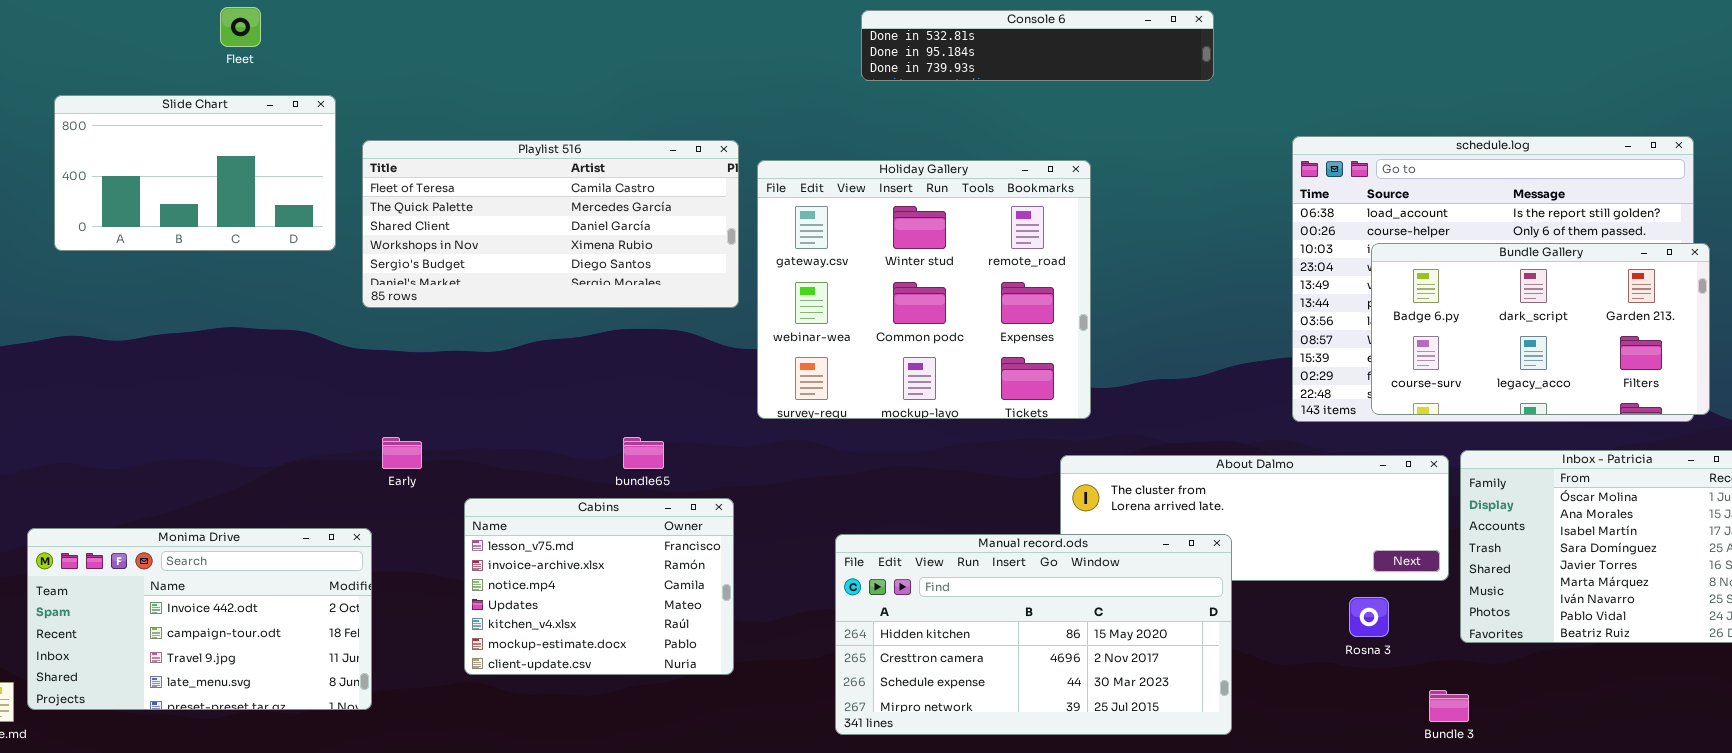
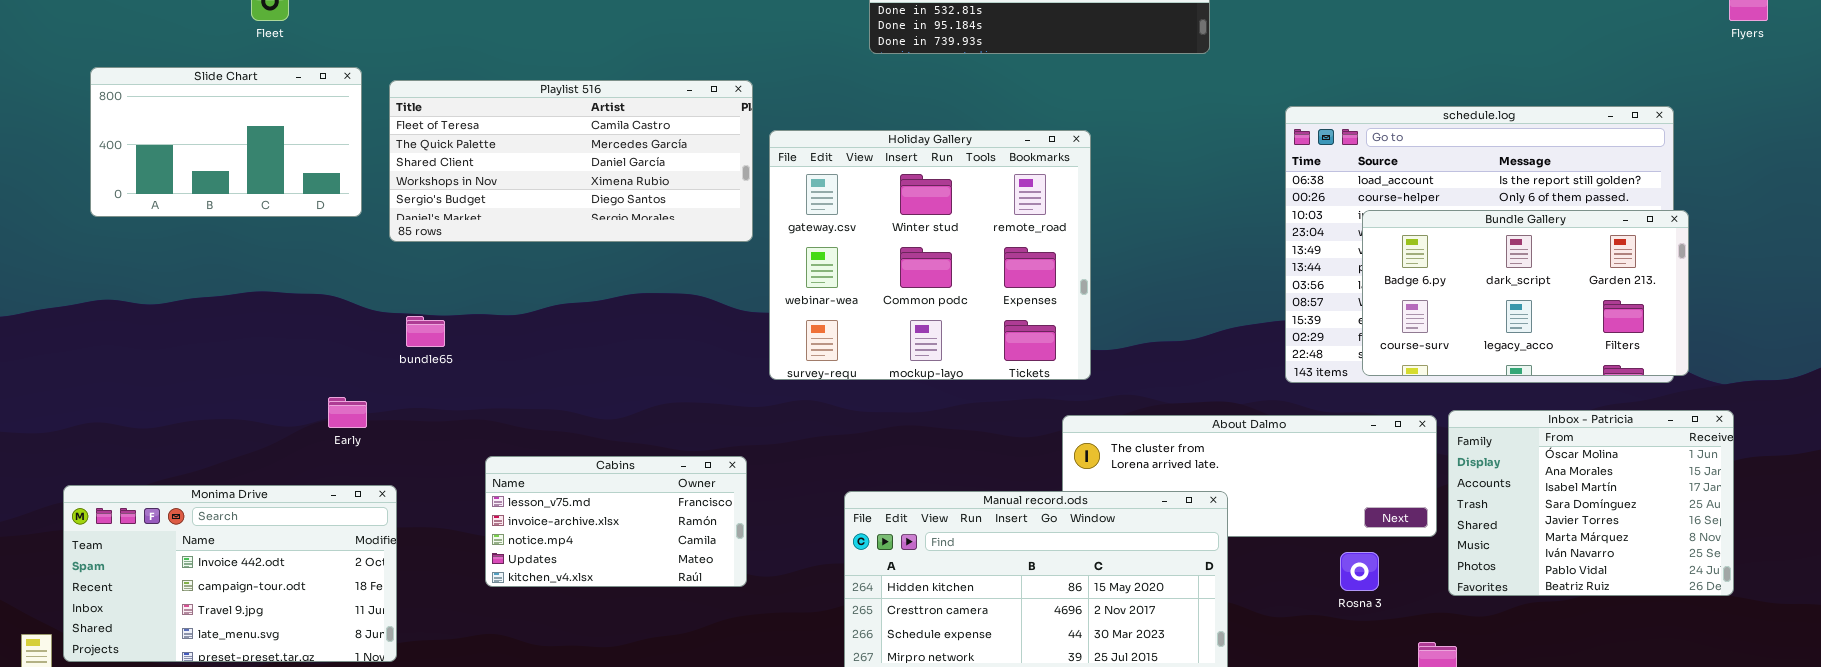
Playlist 516: [362,140,739,308] -> [389,80,753,242], moved
Early: [382,437,422,469] -> [328,397,367,428], moved
bundle65: [623,437,664,469] -> [406,316,445,347], moved
Cabins: [464,498,734,675] -> [485,456,747,587], resized

